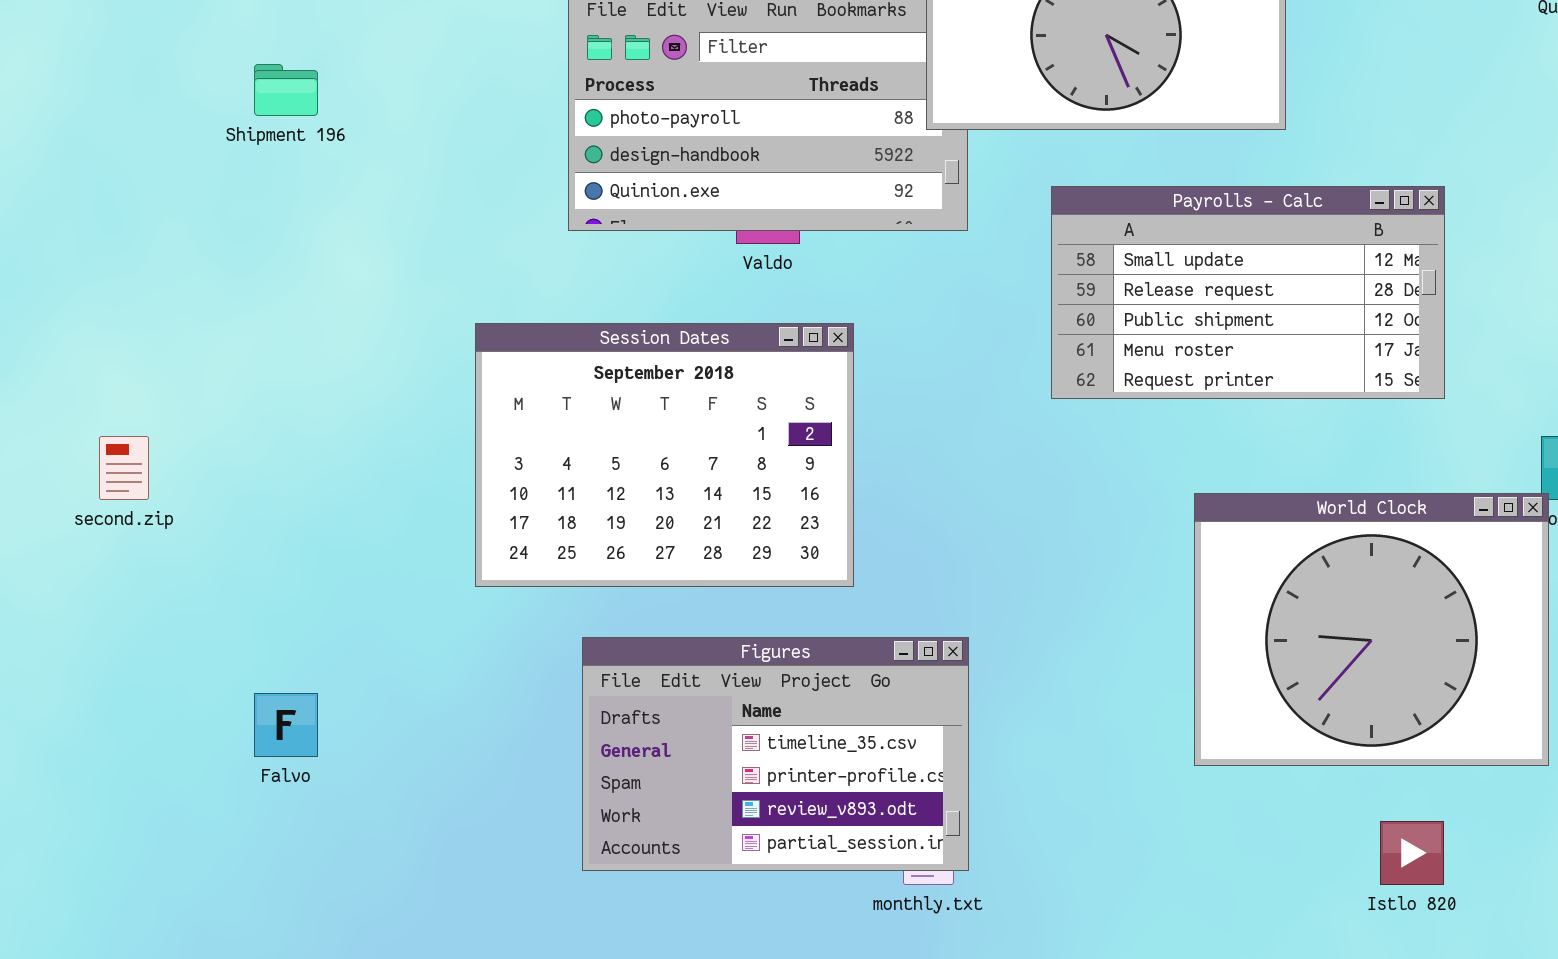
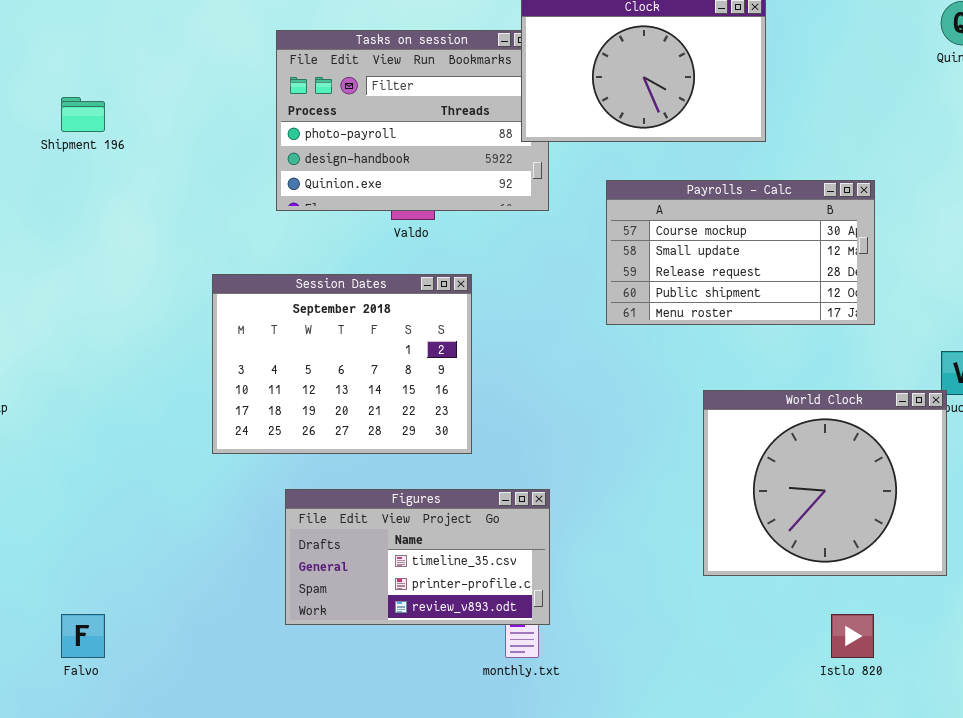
Payrolls - Calc: [1051,186,1445,399] -> [606,180,875,325], scrolled up 1 row
Figures: [582,637,969,871] -> [285,489,550,625], resized
Falvo: [254,693,318,757] -> [61,614,105,658], moved

